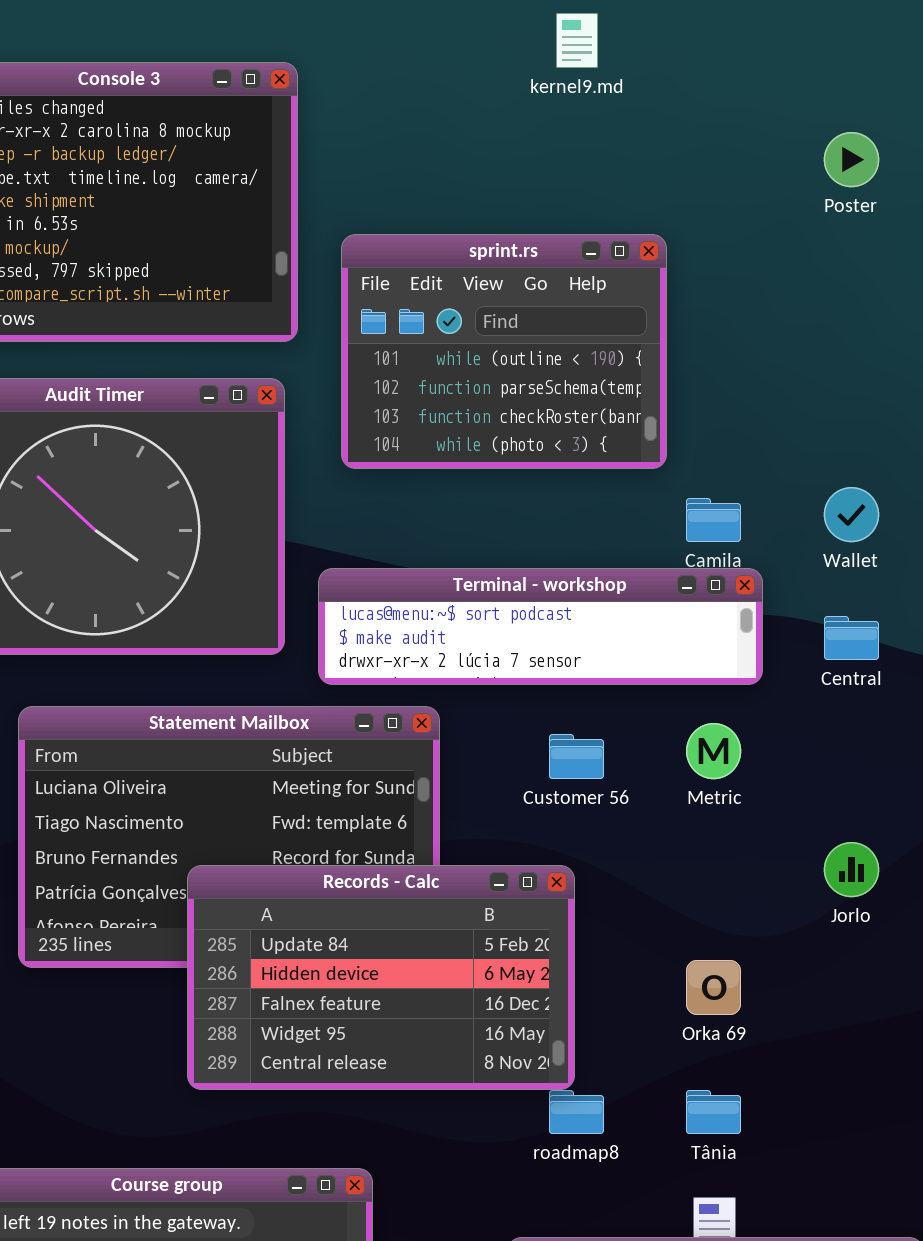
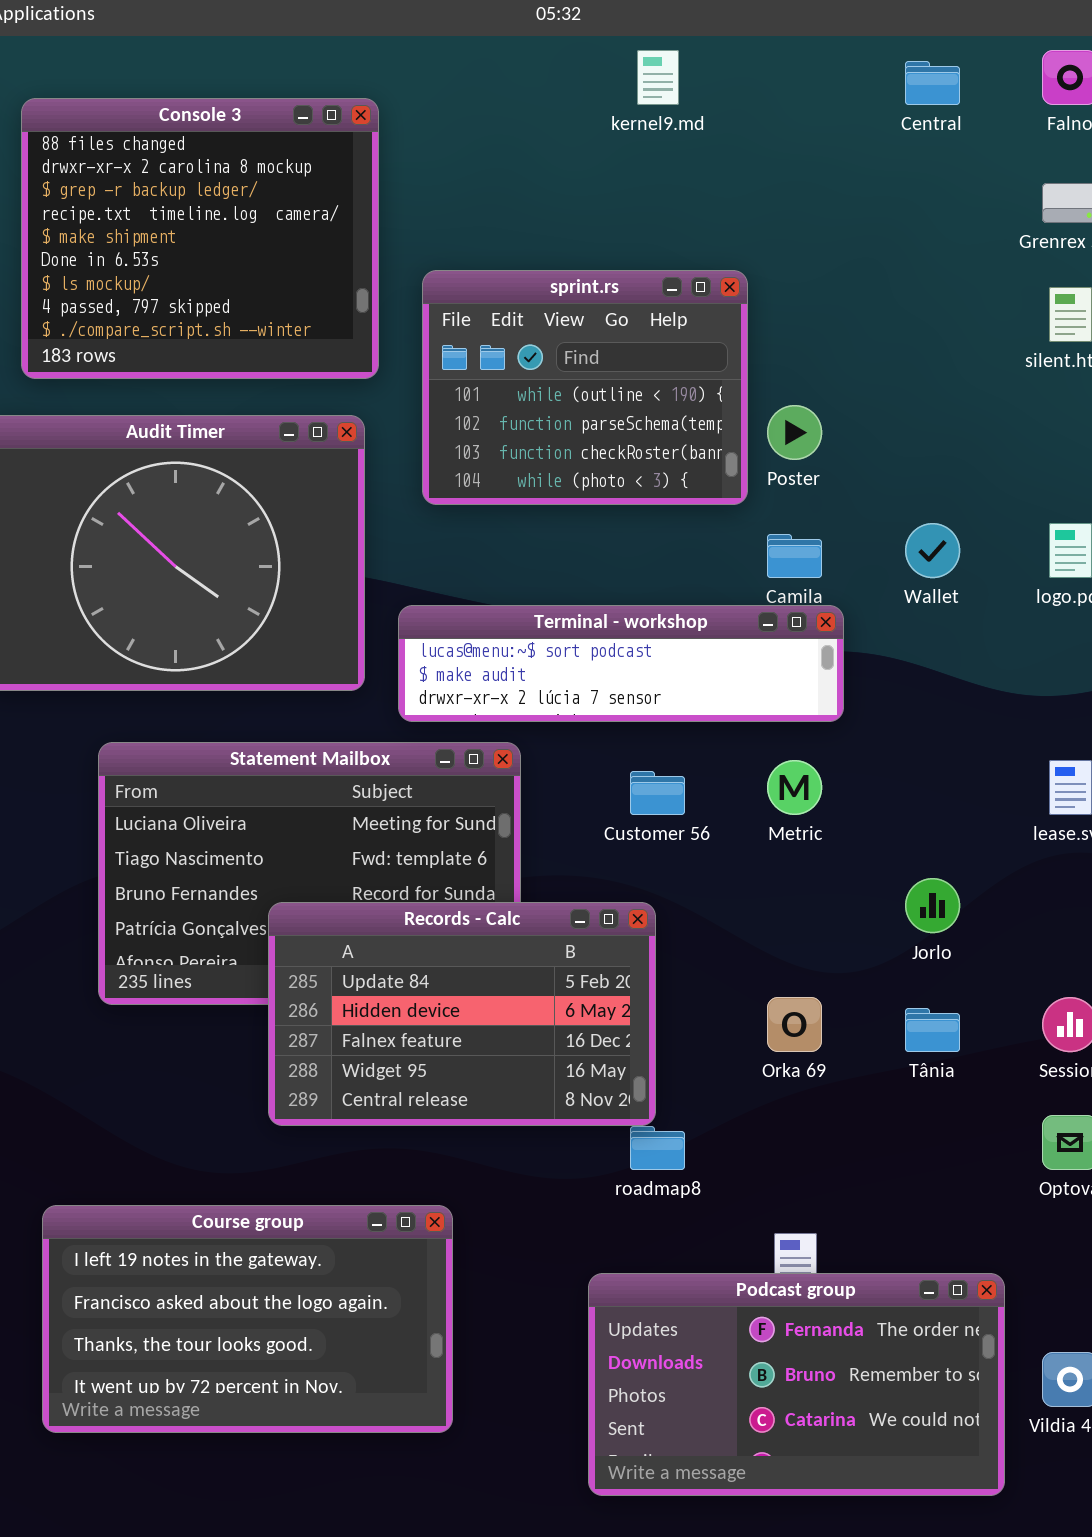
Poster: [824,132,879,187] -> [767,405,822,460], moved
Central: [824,616,879,660] -> [905,61,960,105], moved
Tânia: [686,1090,741,1134] -> [905,1008,960,1052], moved

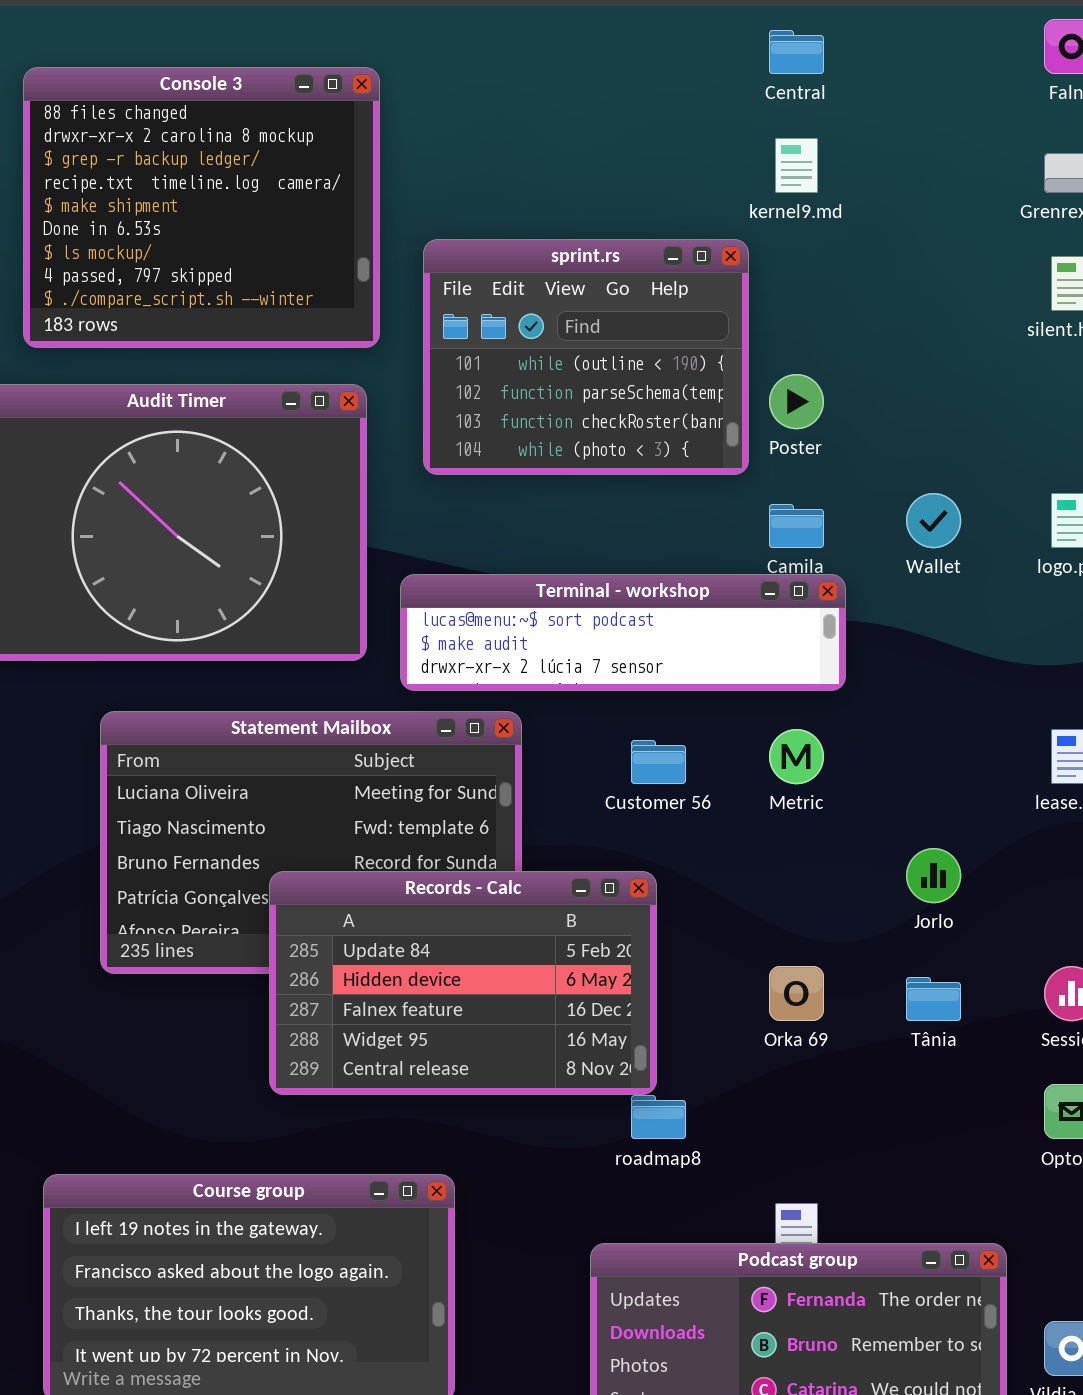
kernel9.md: [637,50,679,105] -> [775,138,818,193], moved
Central: [905,61,960,105] -> [769,30,824,74], moved

